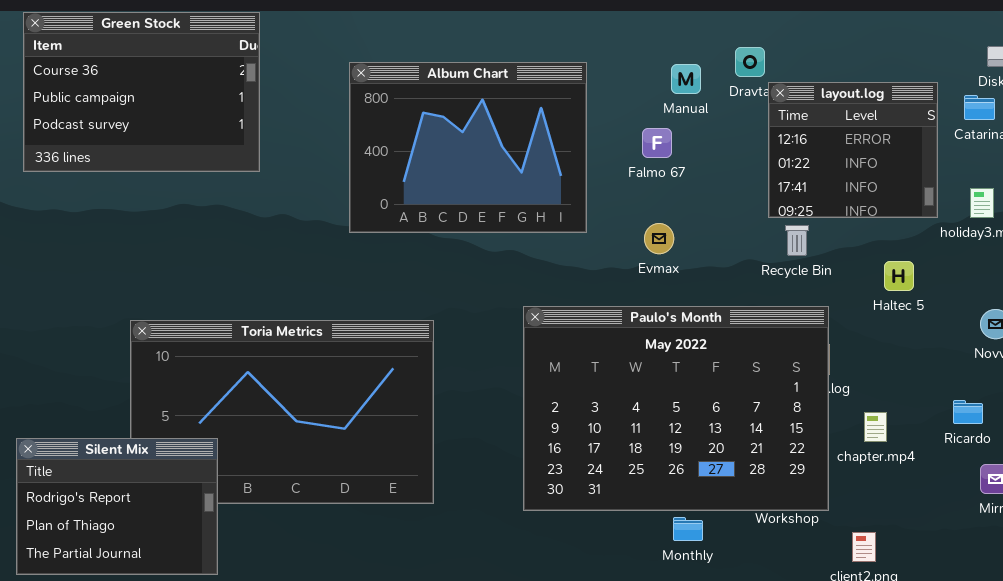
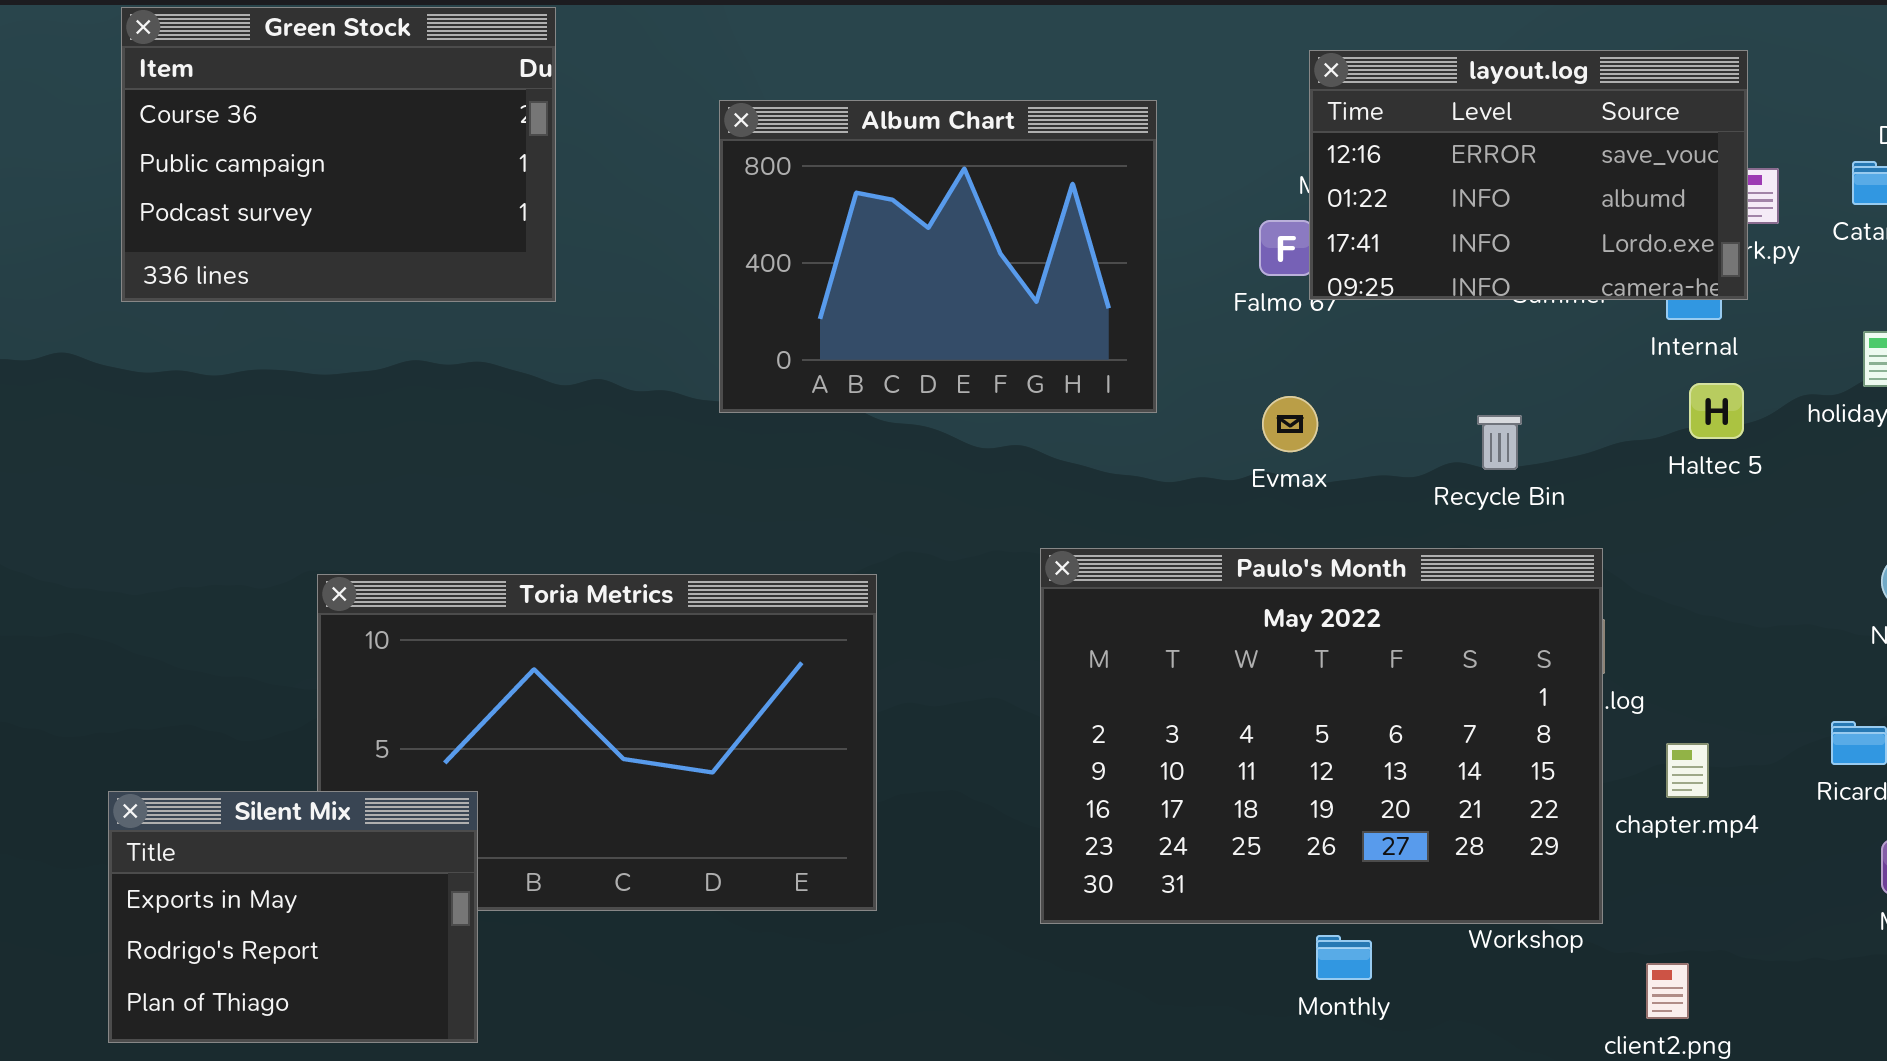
layout.log: [768,82,938,218] -> [1309,50,1748,300], moved, resized
Recycle Bin: [785,225,809,256] -> [1477,415,1522,470], moved
Haltec 5: [884,261,914,291] -> [1689,383,1744,439], moved
Silent Mix: [16,438,218,575] -> [108,791,478,1043], scrolled up 1 row

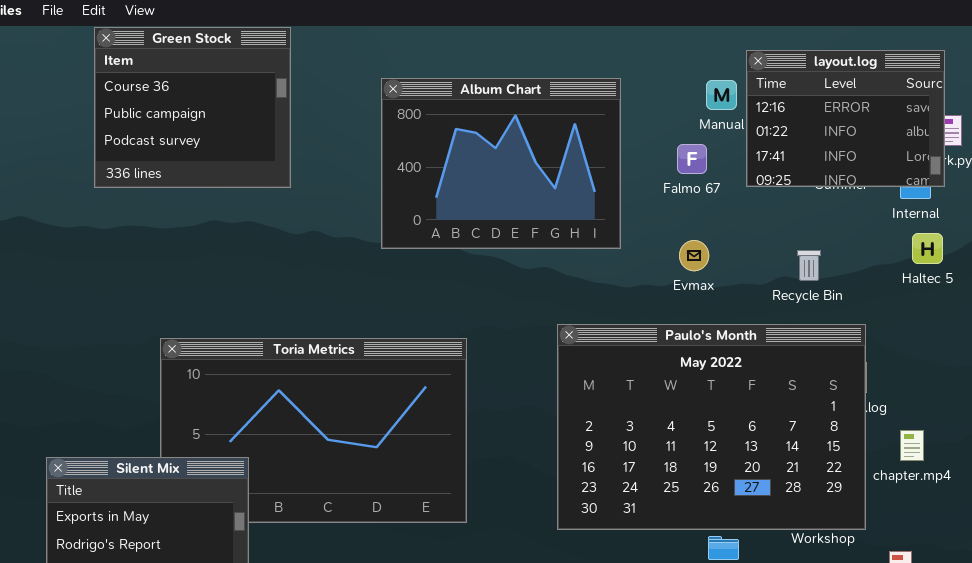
Green Stock: [121,7,556,302] -> [94,27,291,188], resized
layout.log: [1309,50,1748,300] -> [746,50,945,187], resized

